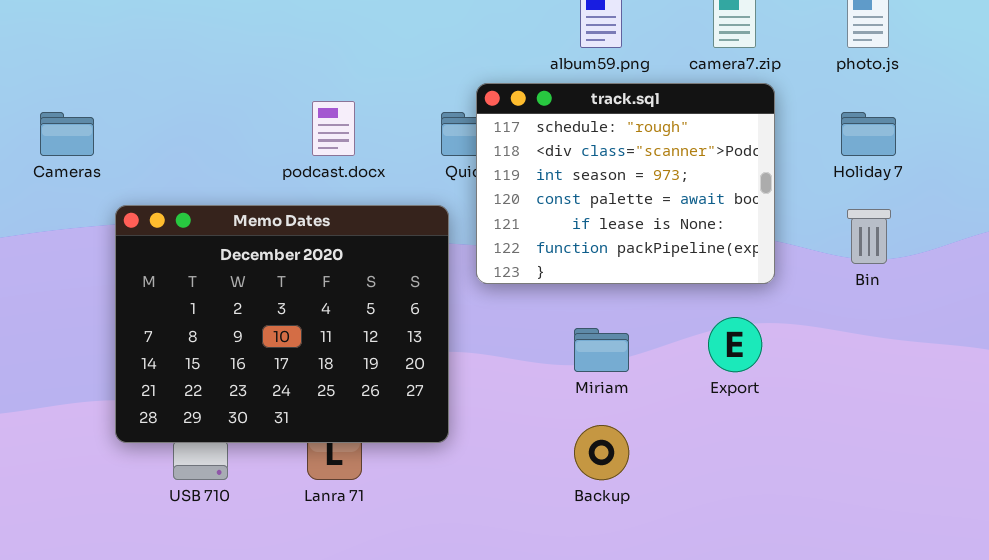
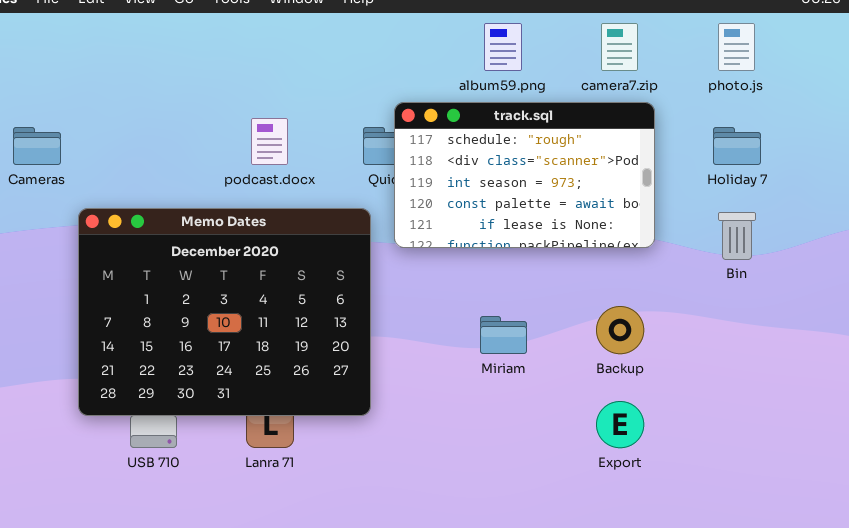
track.sql: [476,83,775,284] -> [394,102,655,248], resized
Export: [708,317,762,372] -> [596,401,644,448], moved
Backup: [574,425,629,480] -> [596,306,644,354], moved

